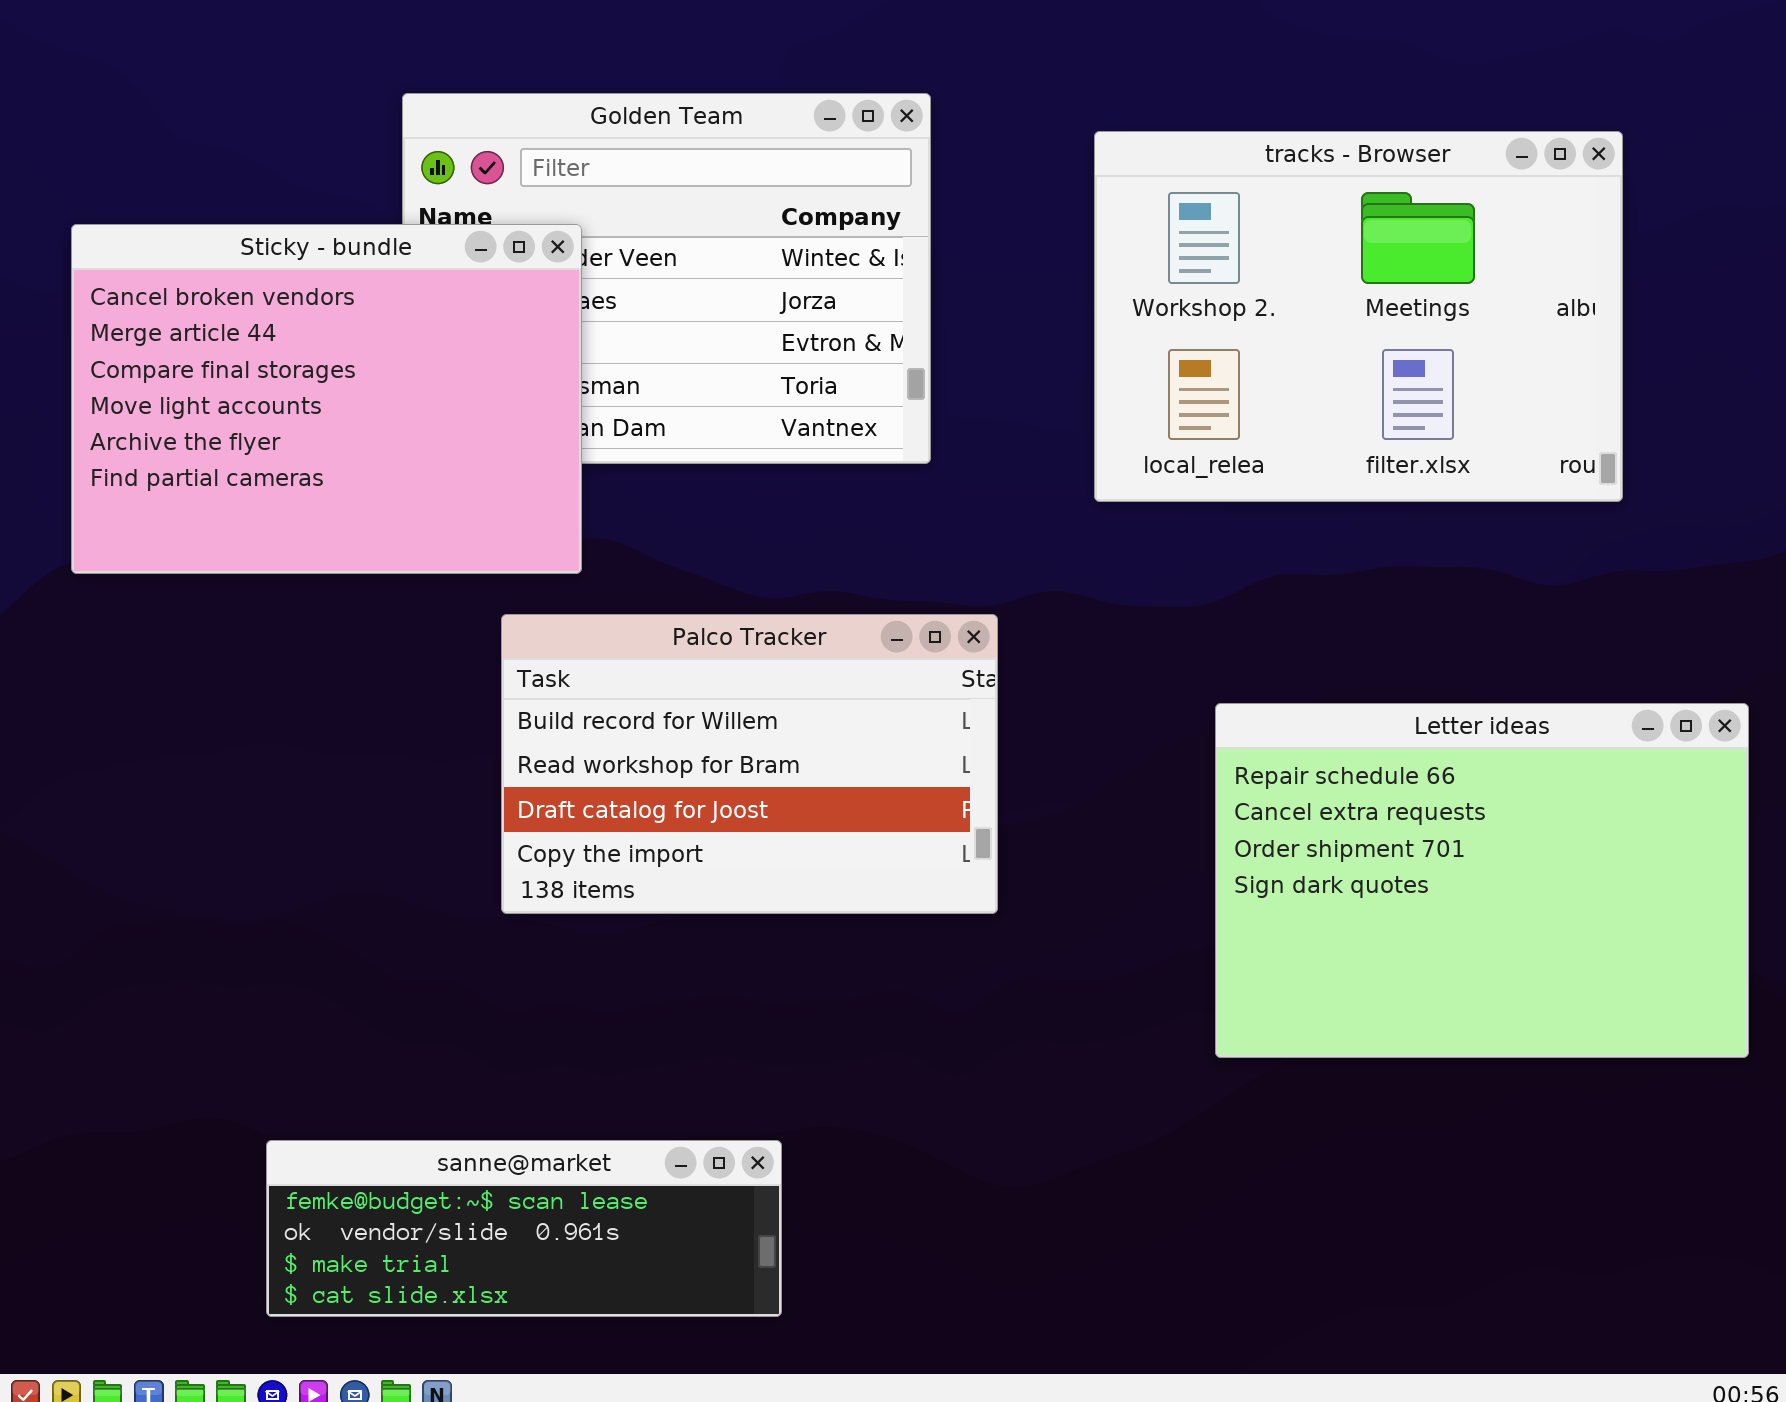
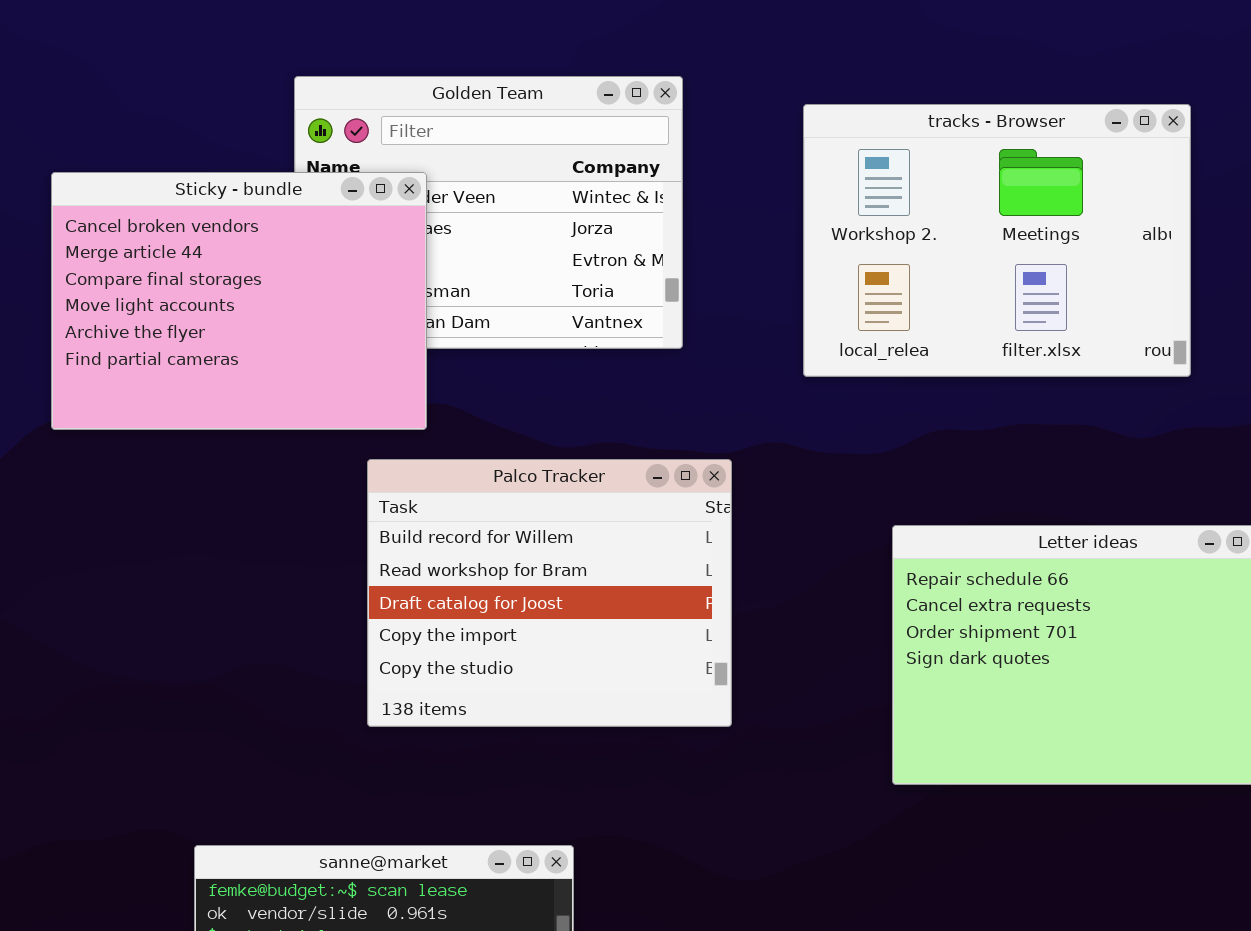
Palco Tracker: [501,614,998,914] -> [367,459,732,727], resized

